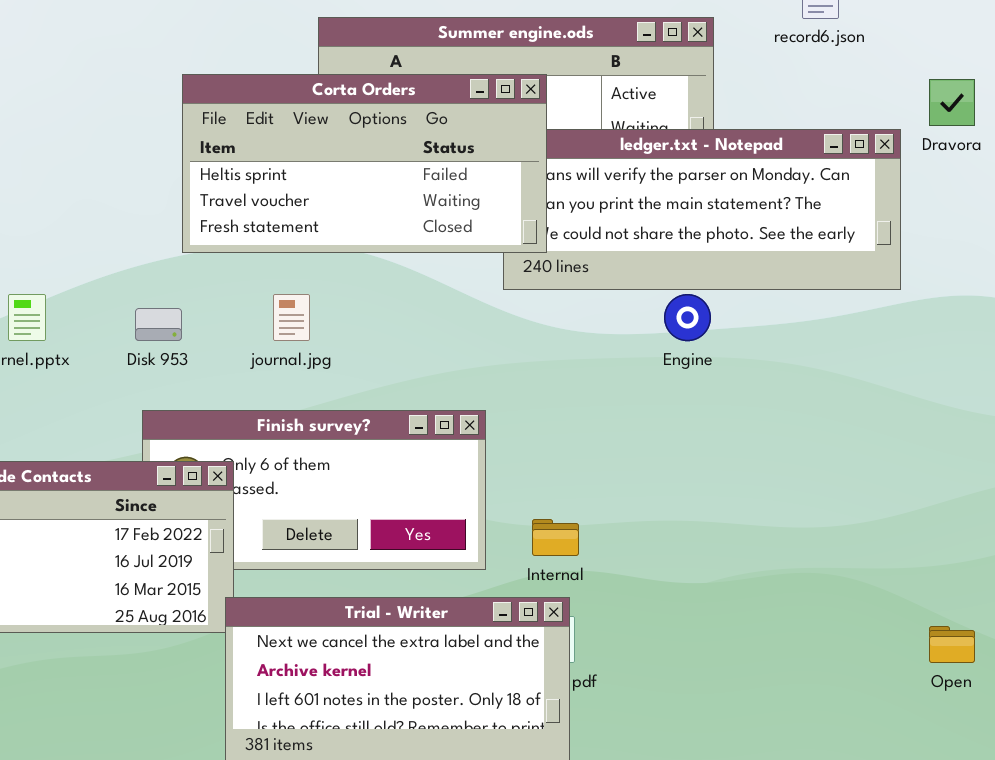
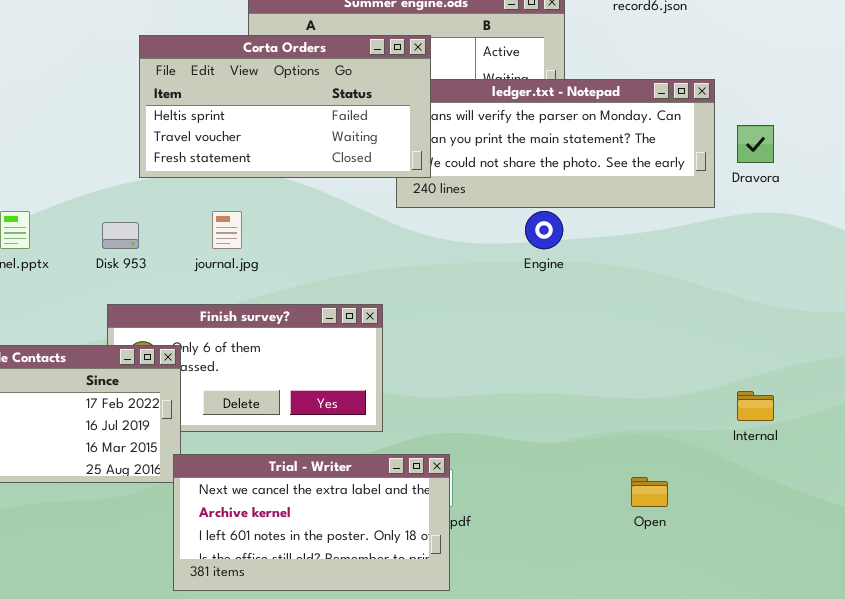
Dravora: [929,79,975,126] -> [737,125,774,163], moved
Internal: [532,519,579,556] -> [737,391,774,421], moved
Open: [929,626,975,663] -> [631,477,668,507], moved

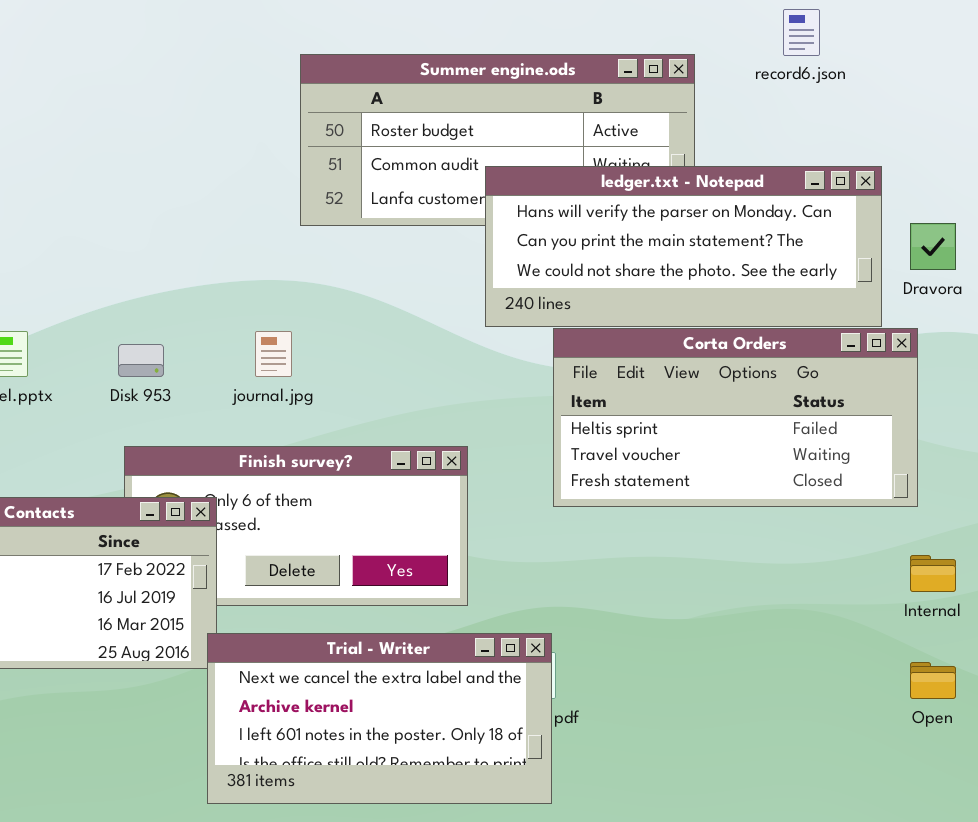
Corta Orders: [139,35,431,178] -> [553,328,918,507], moved
Open: [631,477,668,507] -> [910,662,956,699], moved

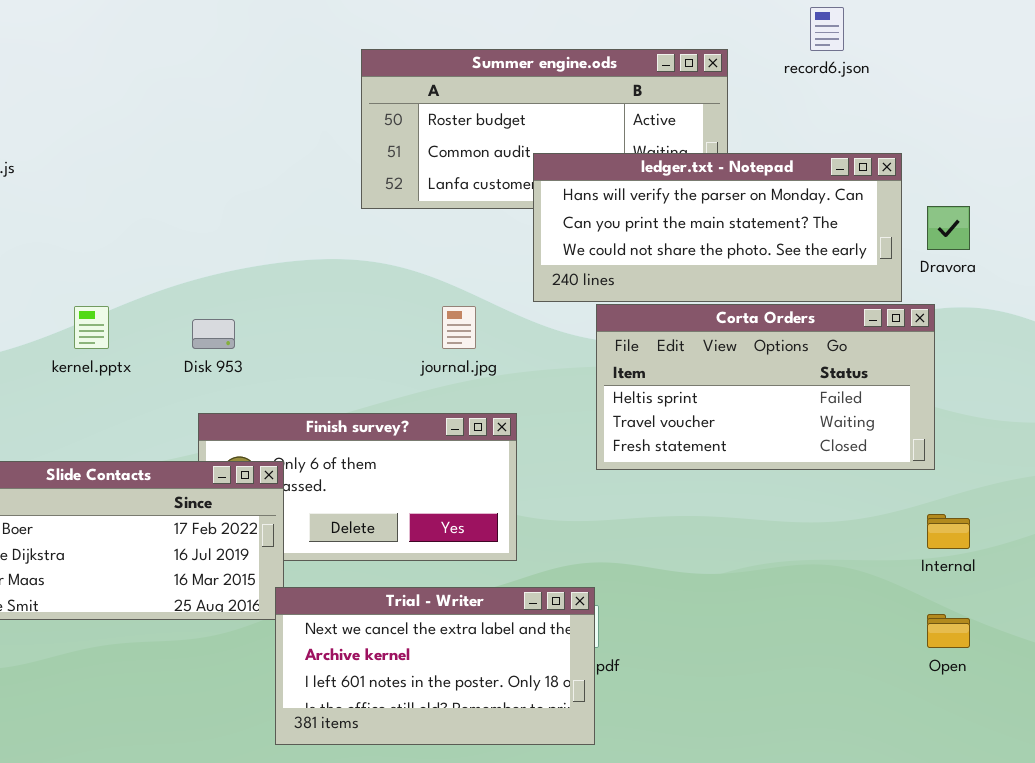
journal.jpg: [255,331,292,377] -> [442,306,476,349], moved

